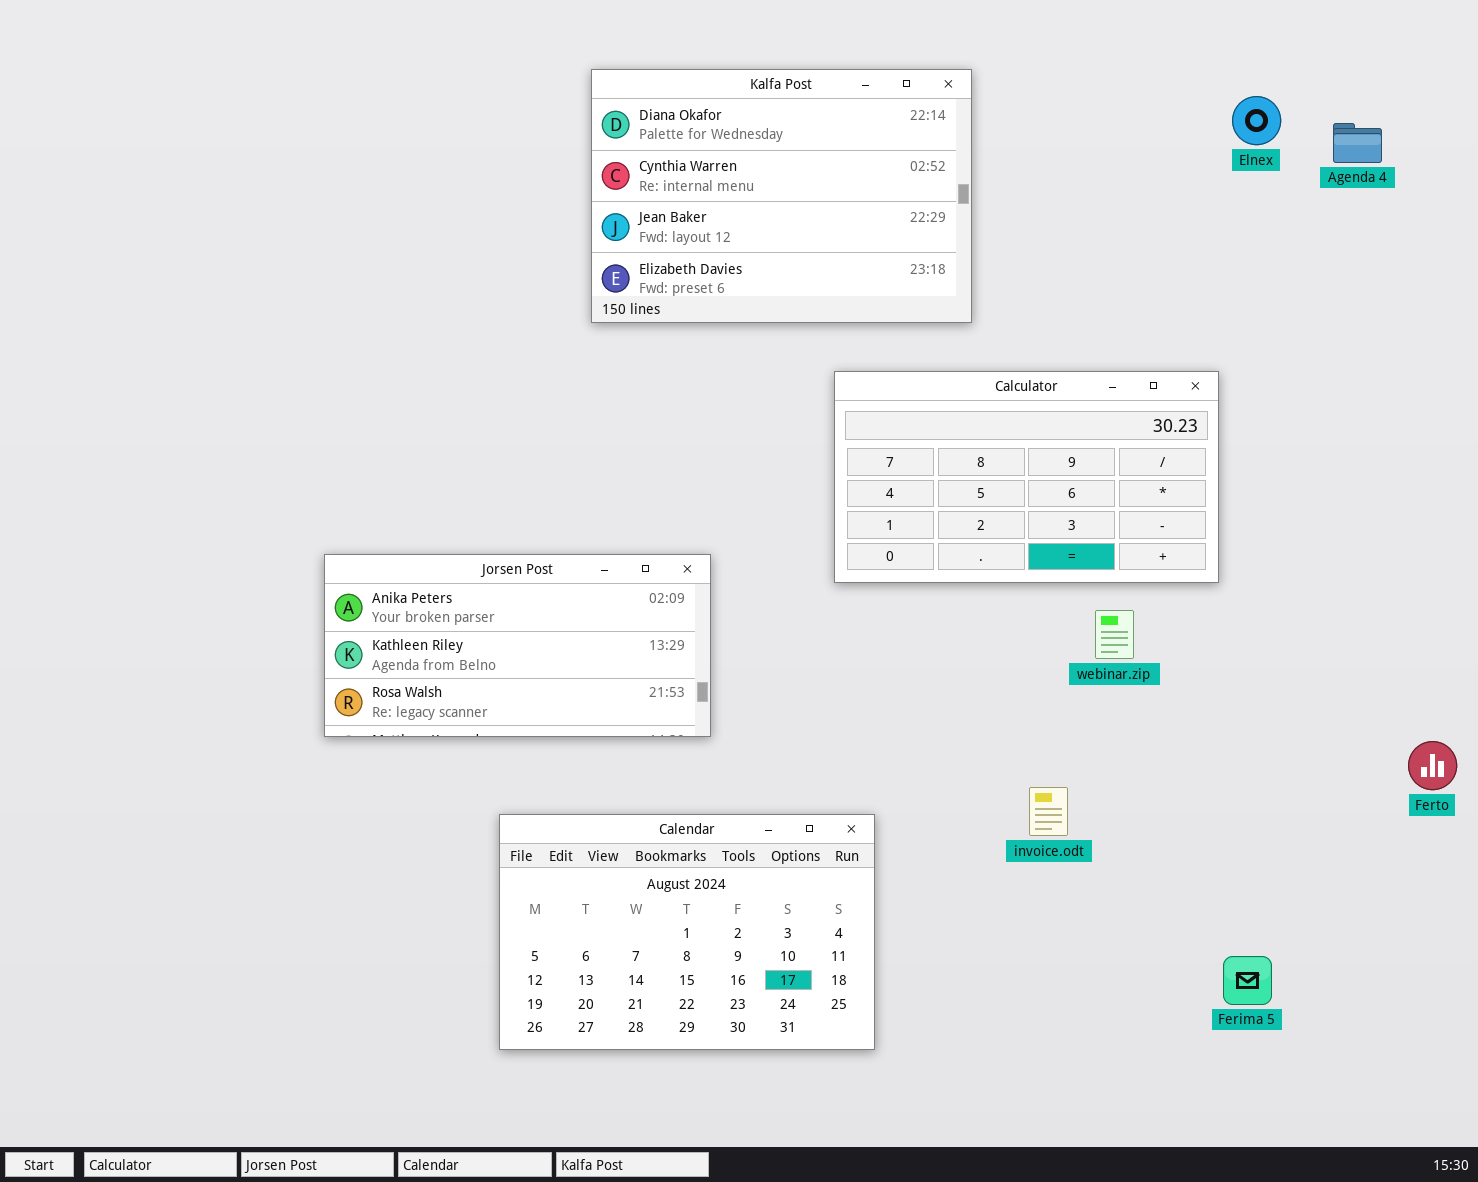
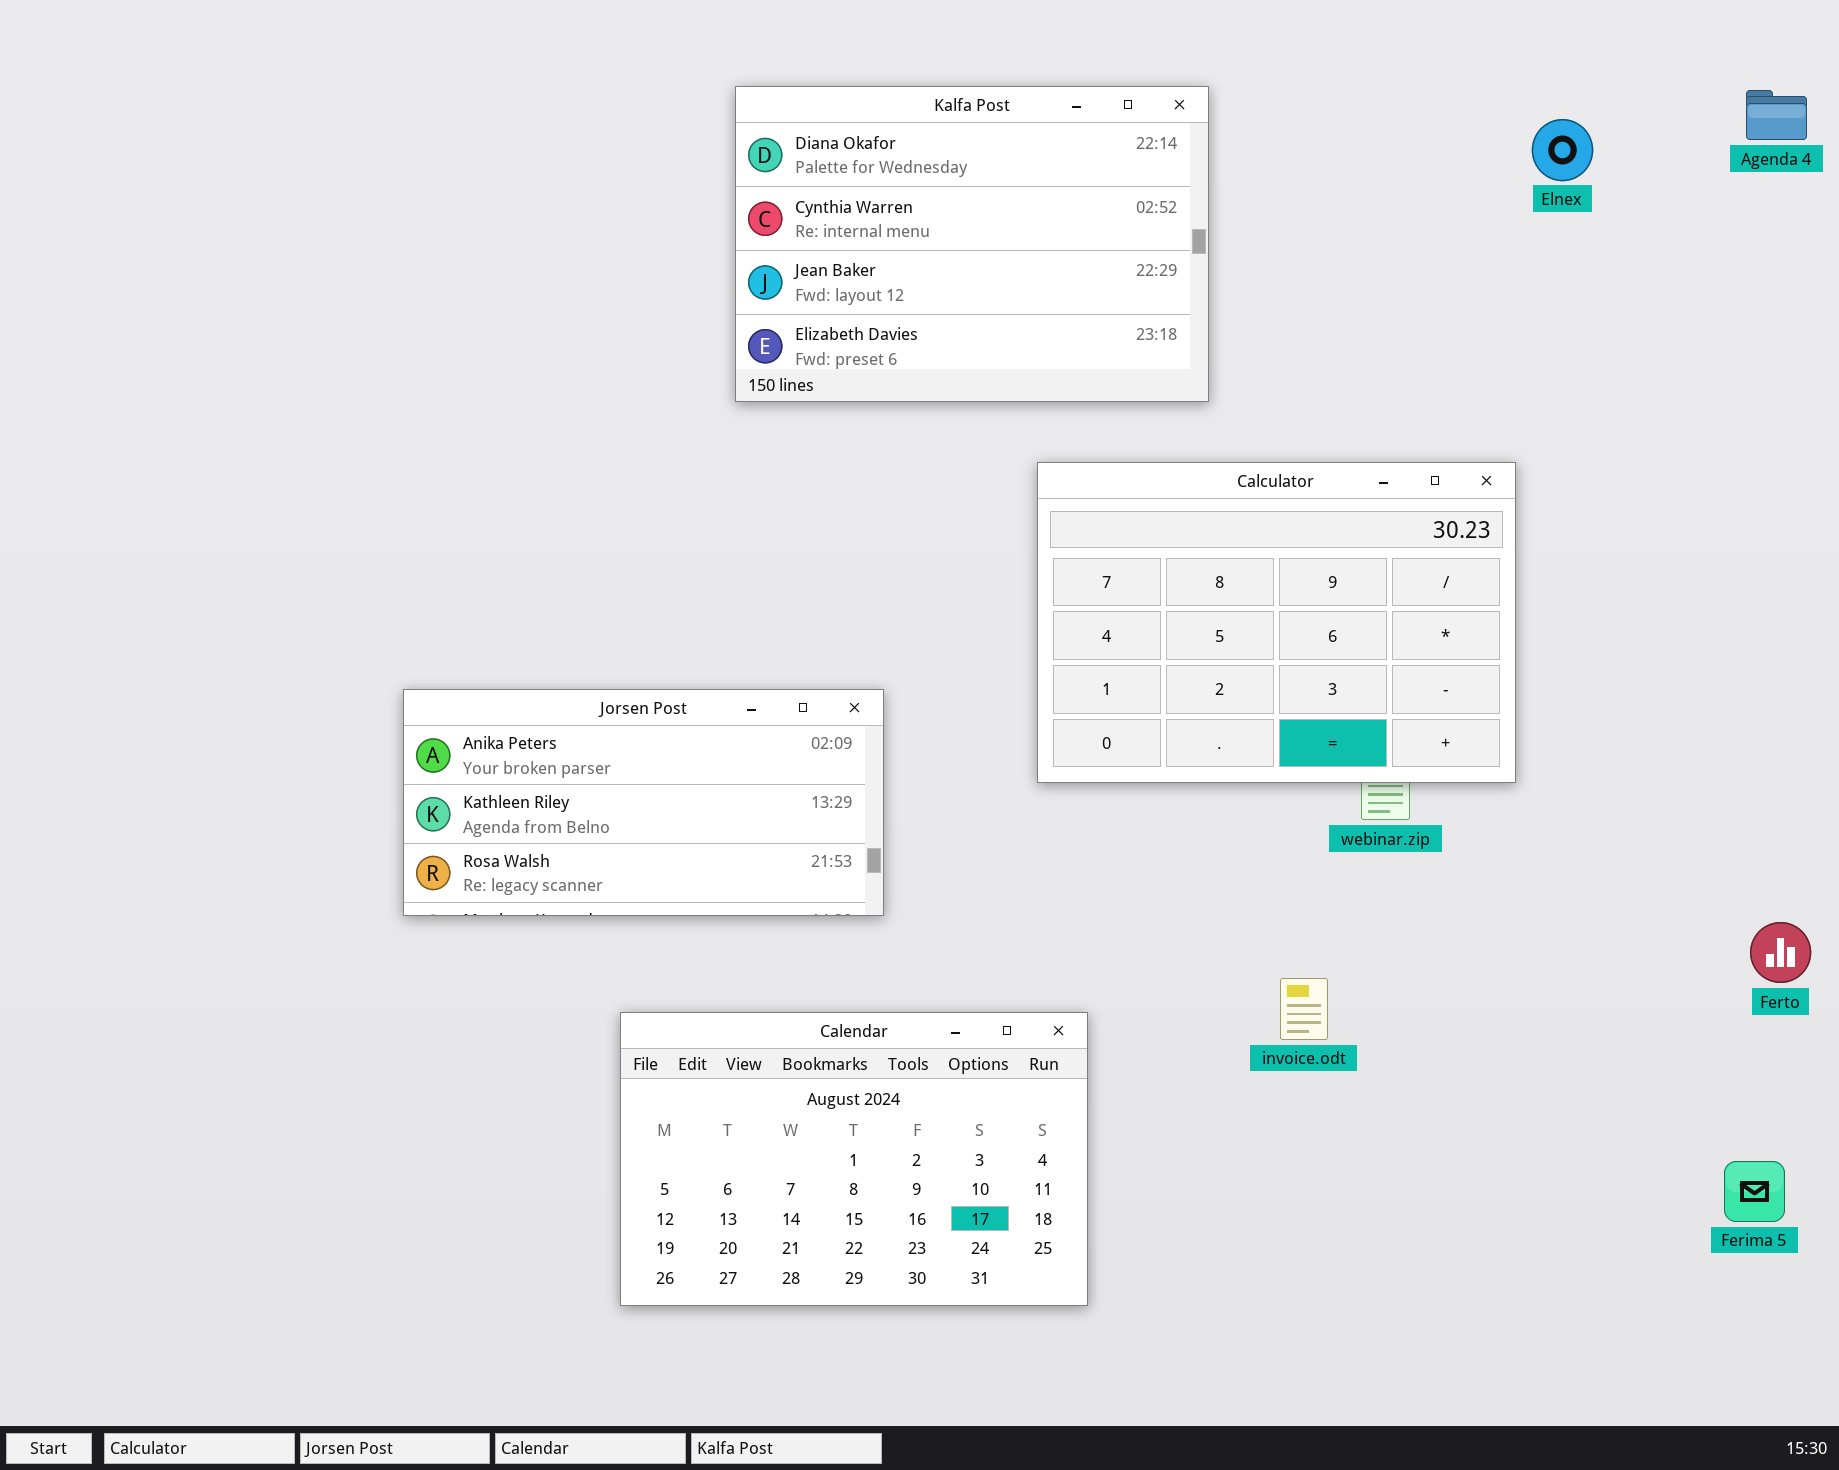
Agenda 4: [1333,123,1382,163] -> [1746,90,1807,140], moved
Calculator: [834,371,1219,583] -> [1037,462,1516,783], resized
Ferima 5: [1223,956,1272,1005] -> [1724,1161,1785,1222], moved

